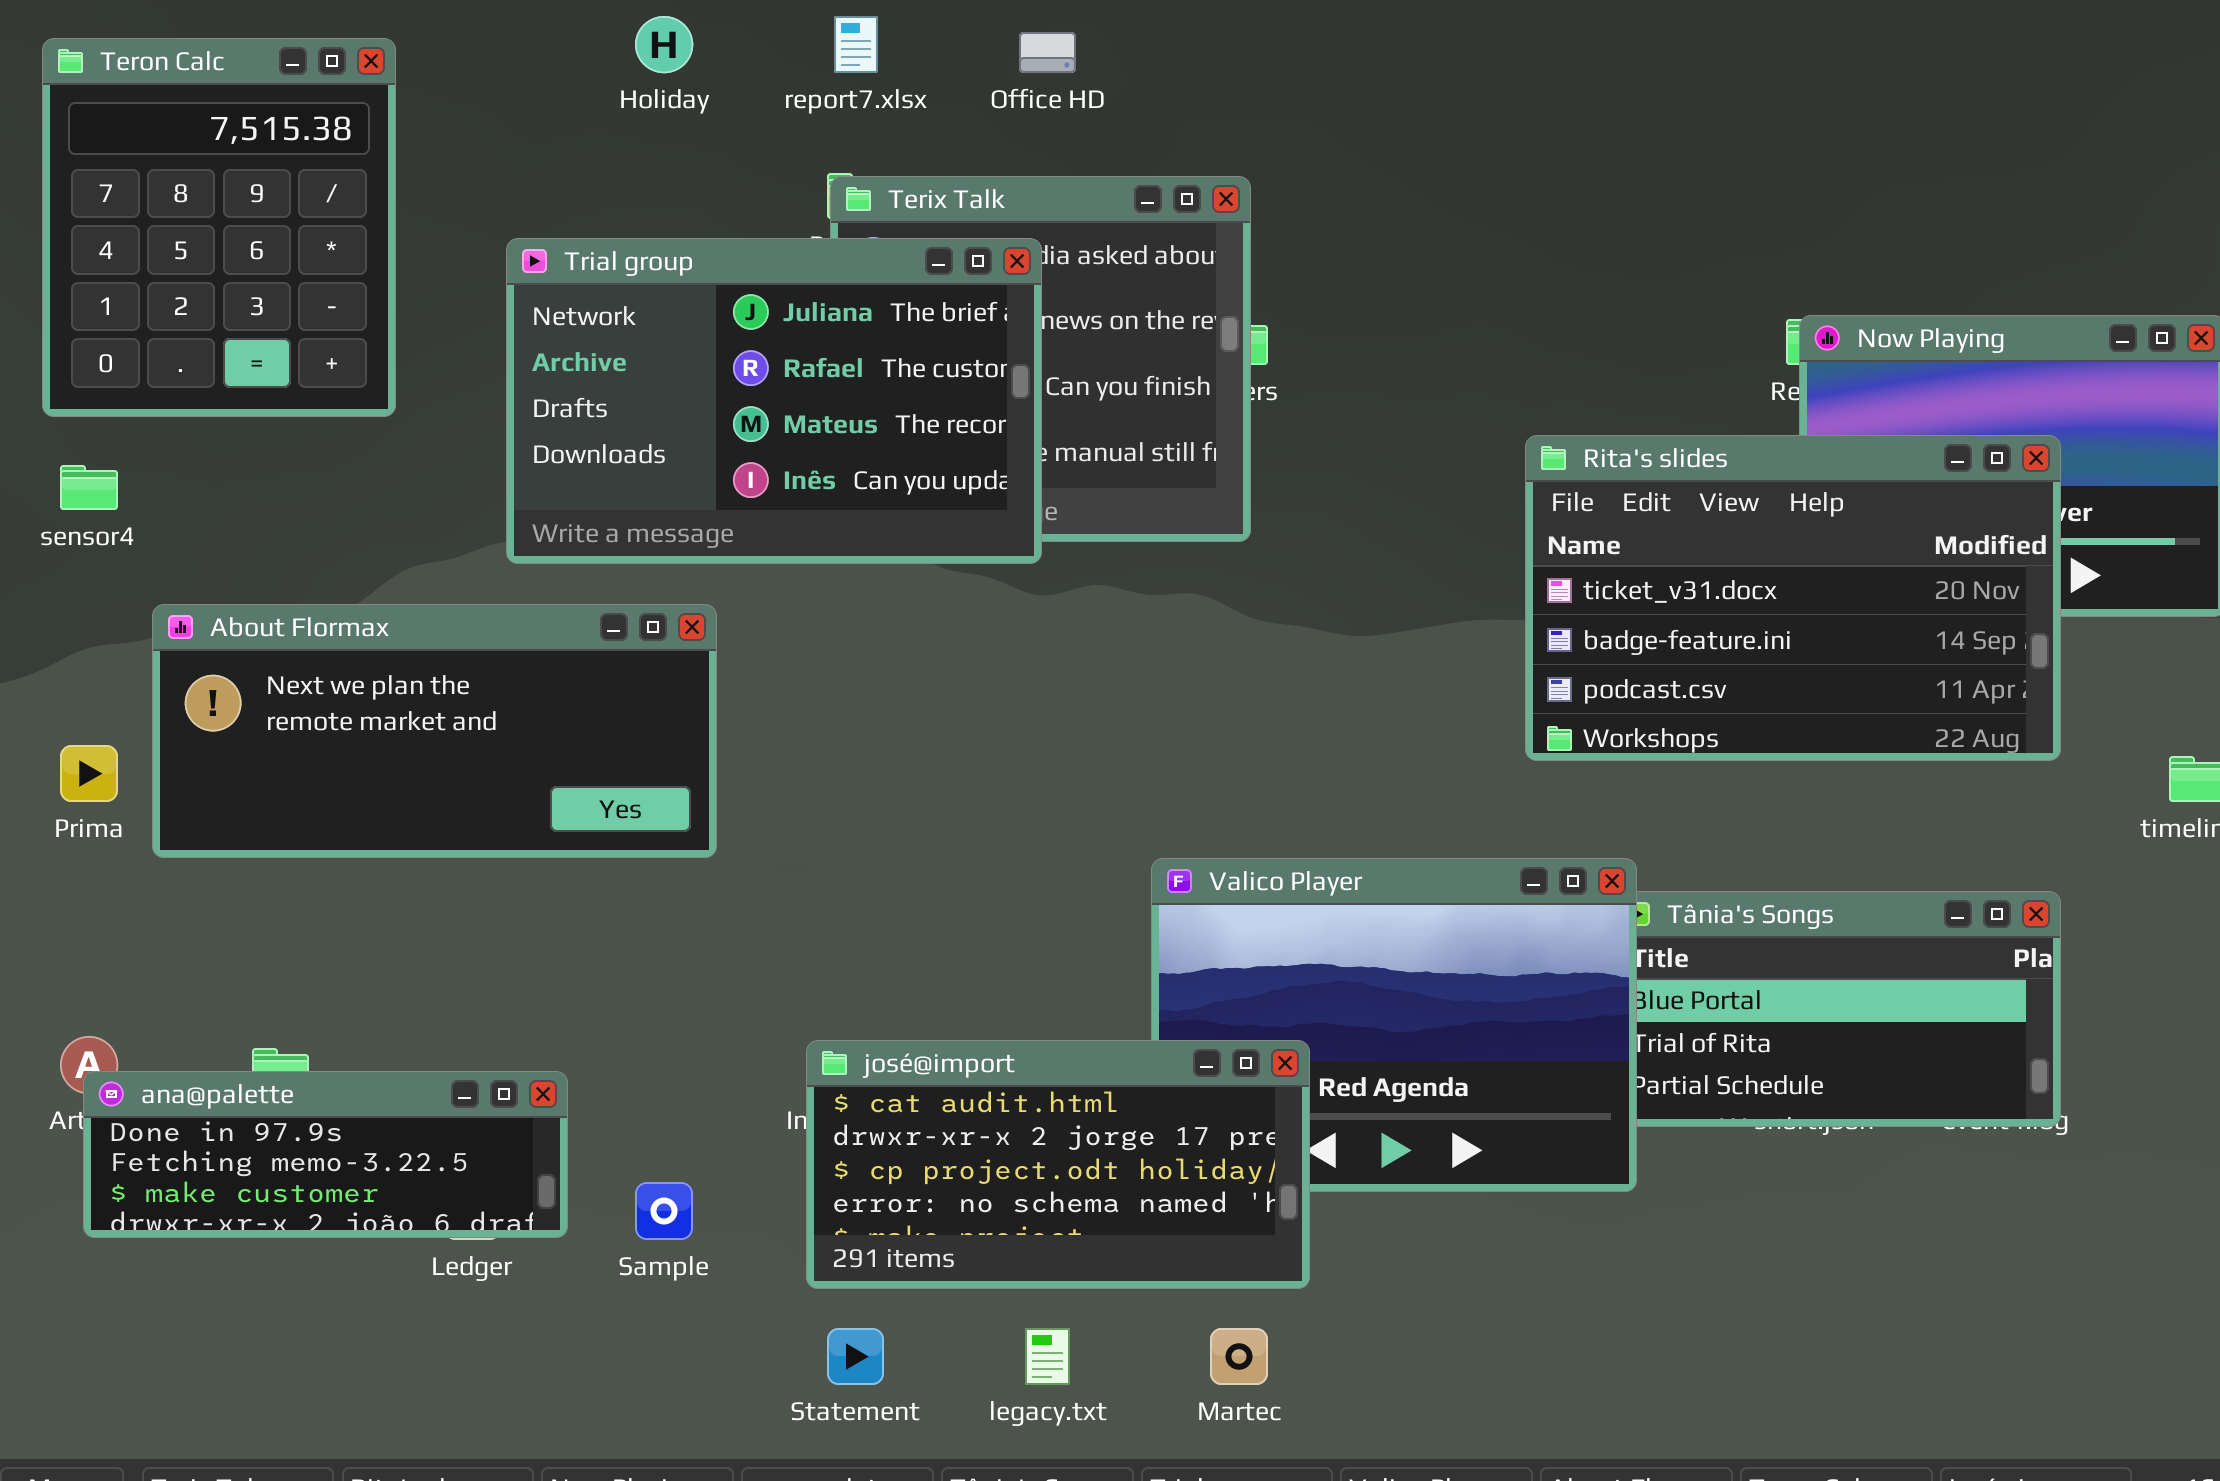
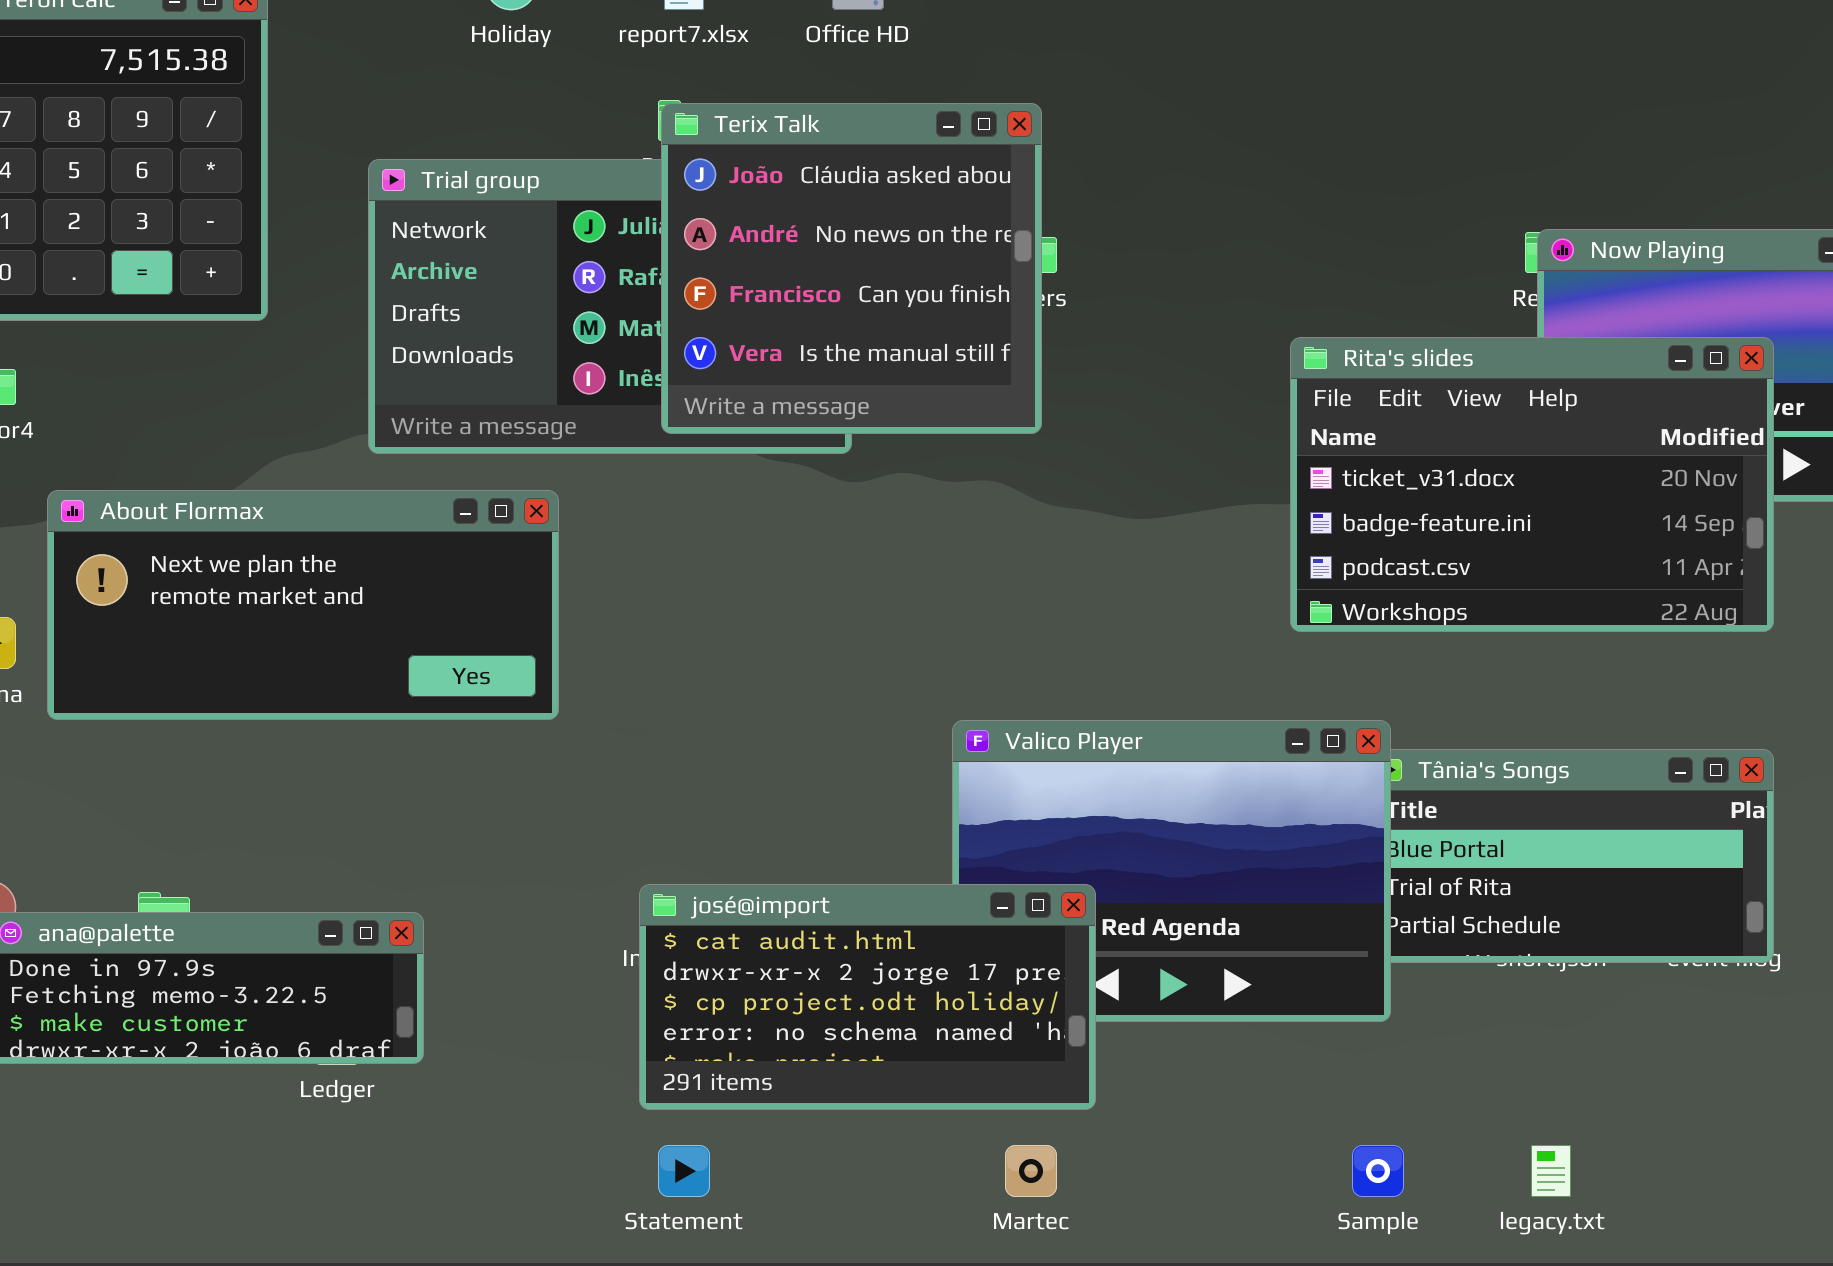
Terix Talk: [830,176,1251,542] -> [661,103,1042,434], raised
Sample: [635,1182,693,1240] -> [1352,1145,1404,1197], moved
legacy.txt: [1025,1328,1070,1385] -> [1531,1145,1571,1197], moved

